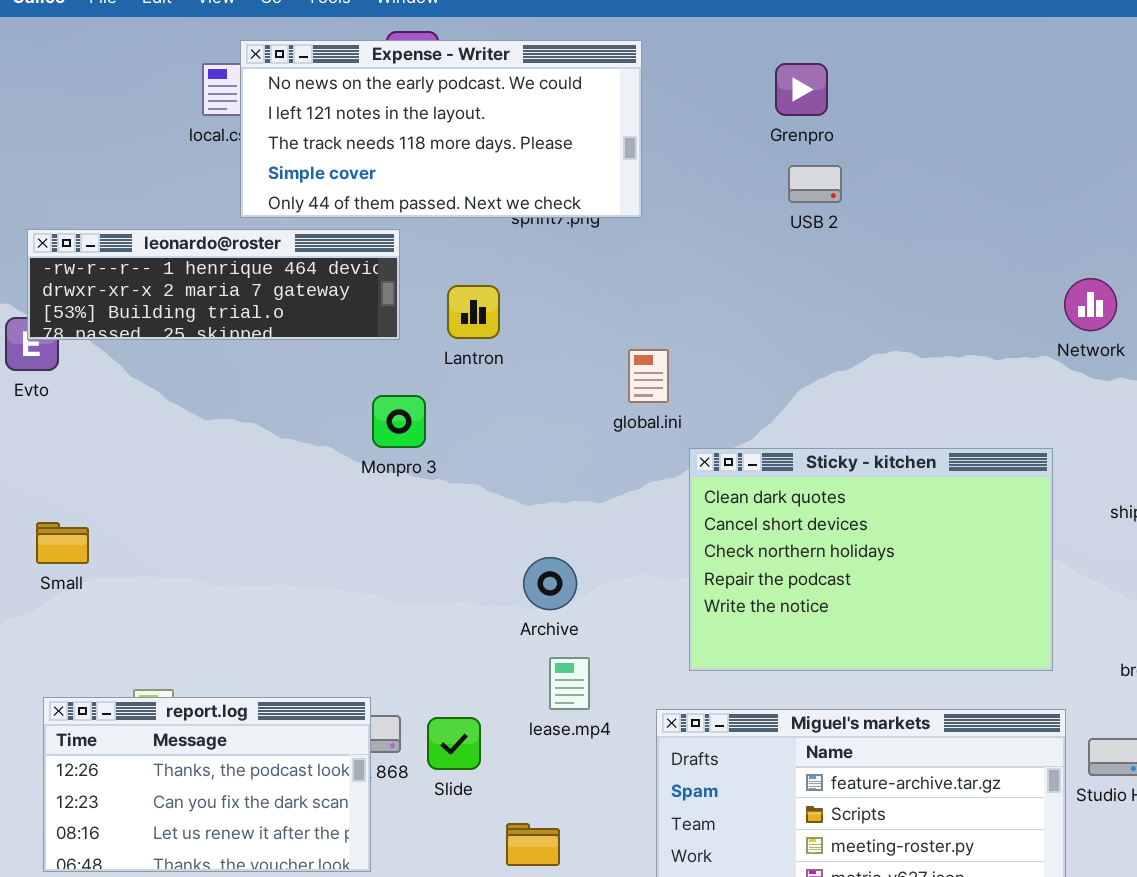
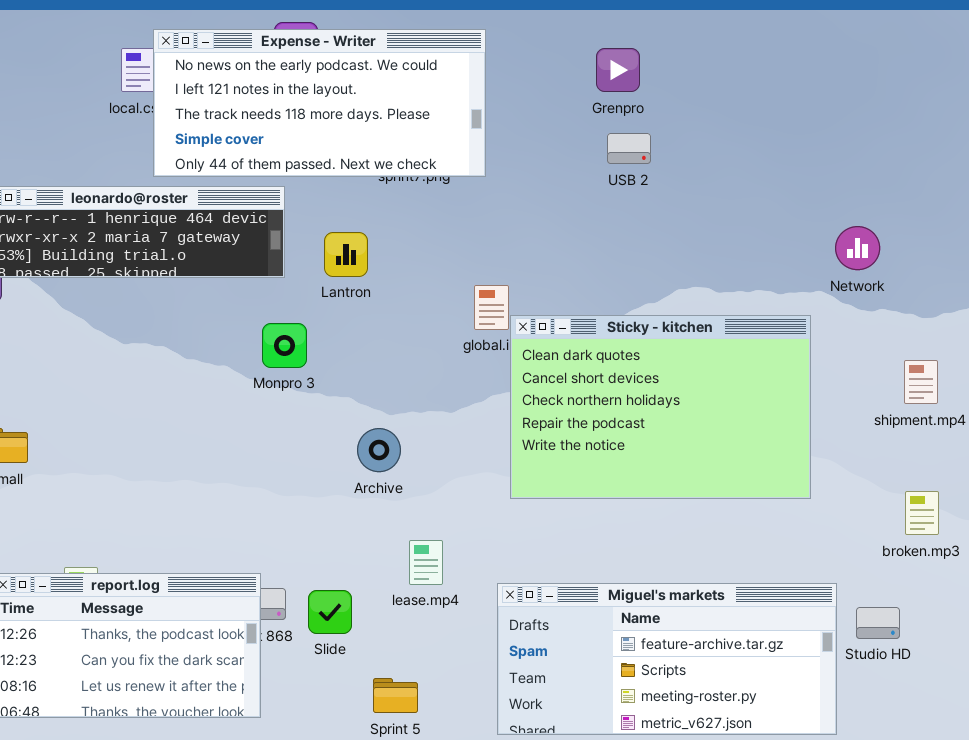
Sticky - kitchen: [689,448,1053,671] -> [510,315,811,499], moved
Archive: [523,557,577,610] -> [357,428,401,472], moved

